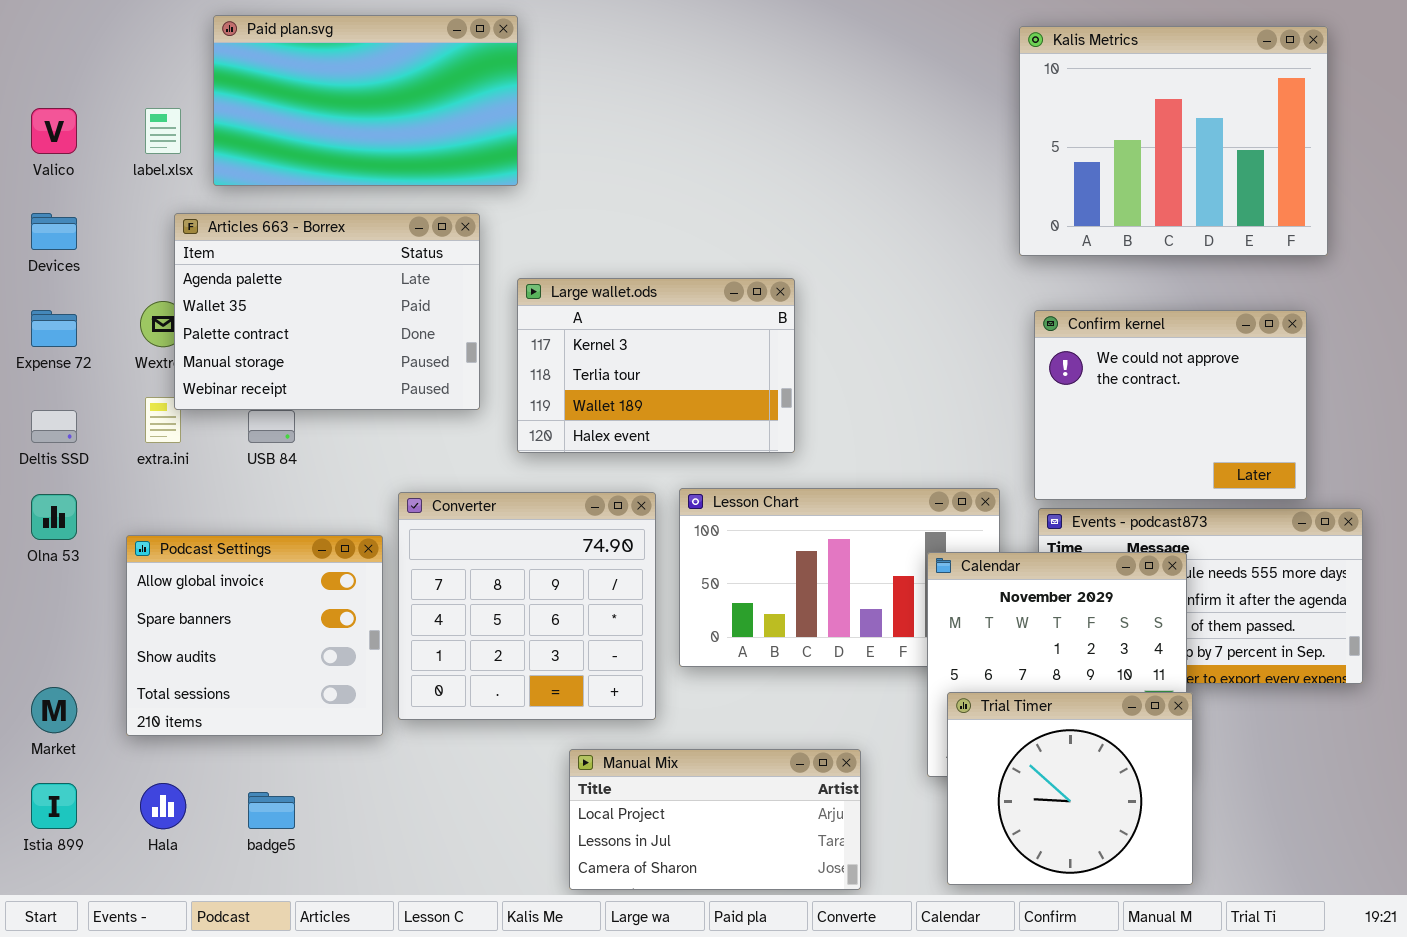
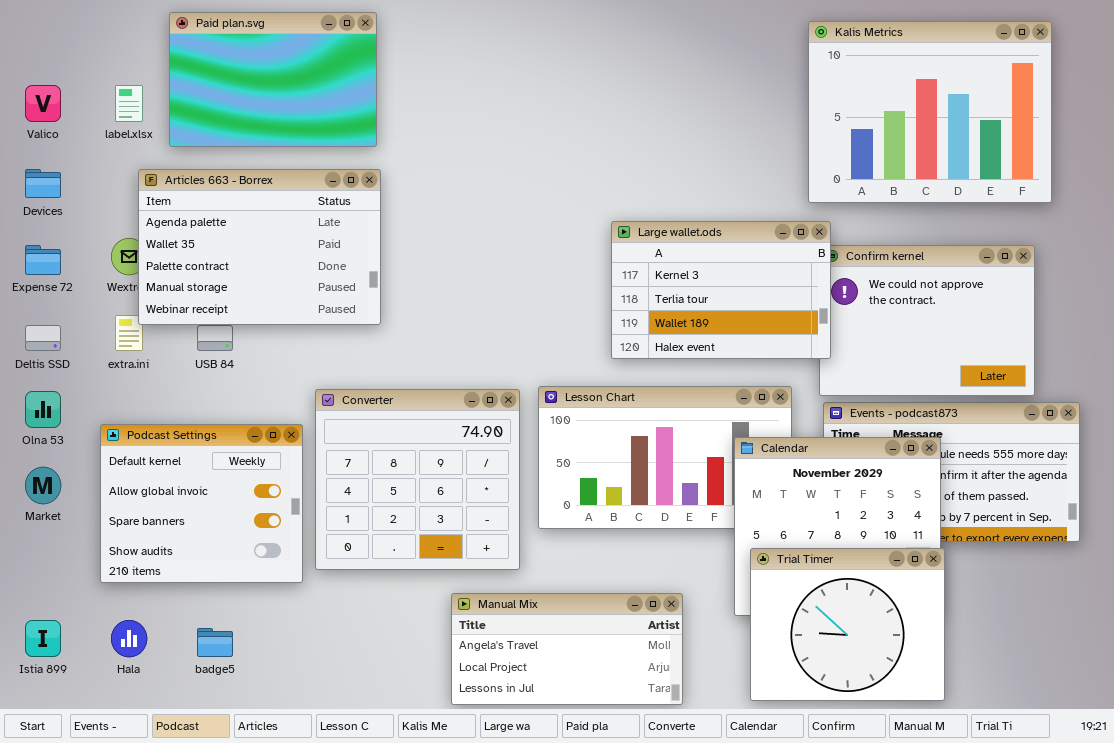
Paid plan.svg: [213,15,518,186] -> [169,12,377,147], resized
Large wallet.ods: [517,278,795,453] -> [611,221,831,359], moved
Podcast Settings: [126,535,383,736] -> [100,424,303,583], scrolled up 1 row
Market: [31,687,77,733] -> [25,467,61,504], moved
Manual Mix: [569,749,861,890] -> [451,593,683,705], scrolled up 1 row

